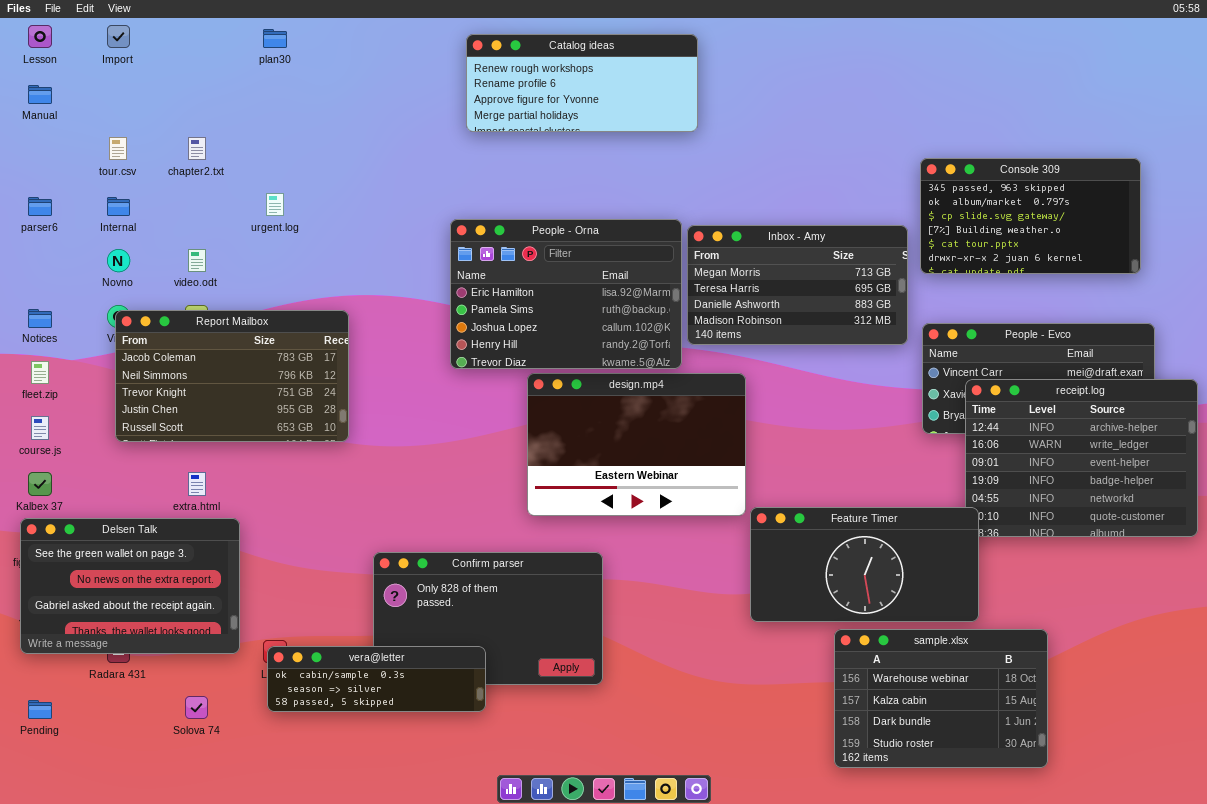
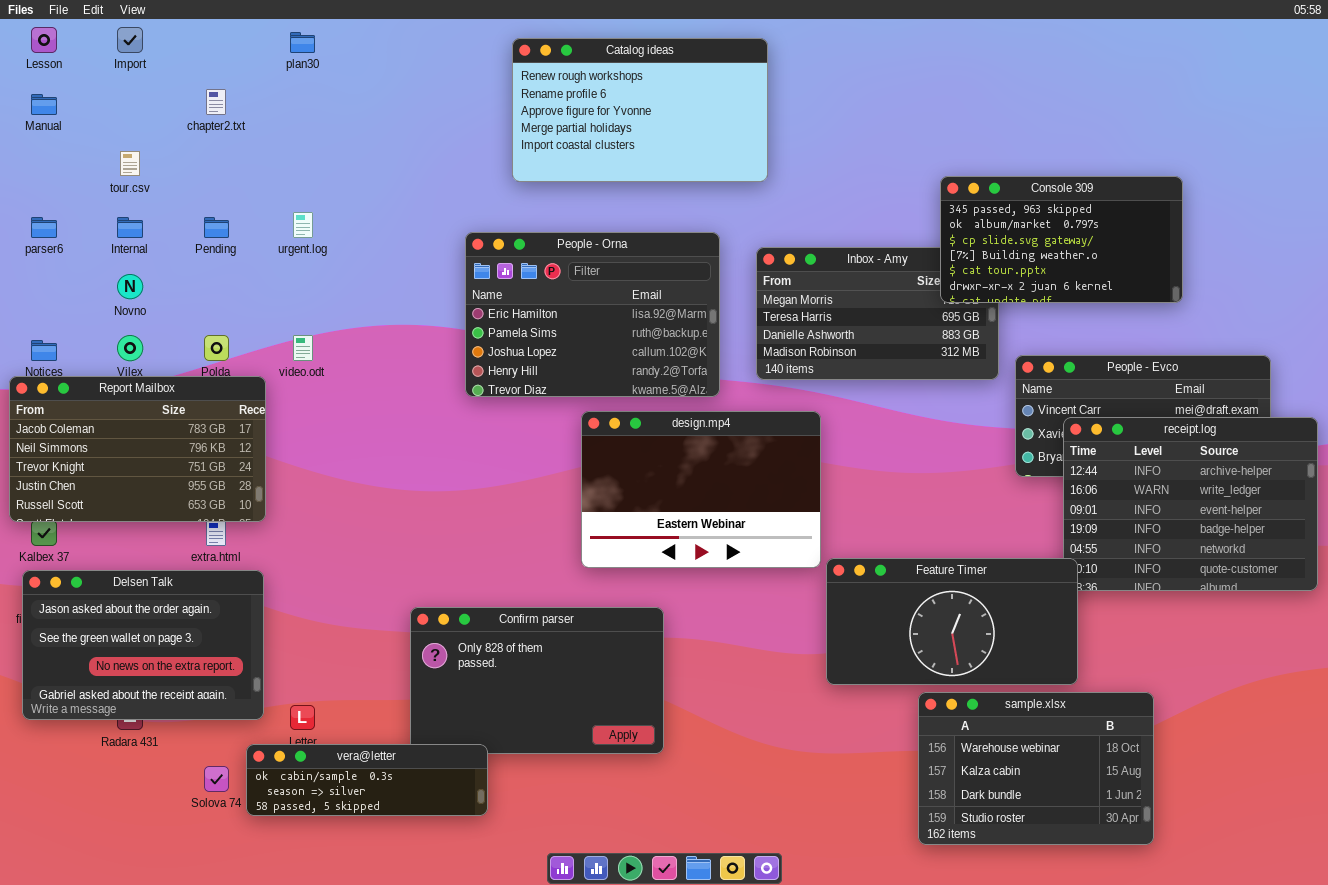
Catalog ideas: [466,34,698,132] -> [512,38,768,182], resized
chapter2.txt: [188,137,206,160] -> [206,89,226,115], moved
Console 309: [920,158,1141,274] -> [940,176,1183,303], moved
People - Orna: [450,219,682,369] -> [465,232,720,397], moved
video.odt: [188,249,206,272] -> [293,335,313,361], moved
Report Mailbox: [115,310,349,442] -> [9,376,266,522], moved
Delsen Talk: [20,518,240,654] -> [22,570,264,720], scrolled up 1 row
vera@letter: [267,646,486,712] -> [246,744,488,816], moved
Pending: [28,700,52,719] -> [204,217,229,238], moved

